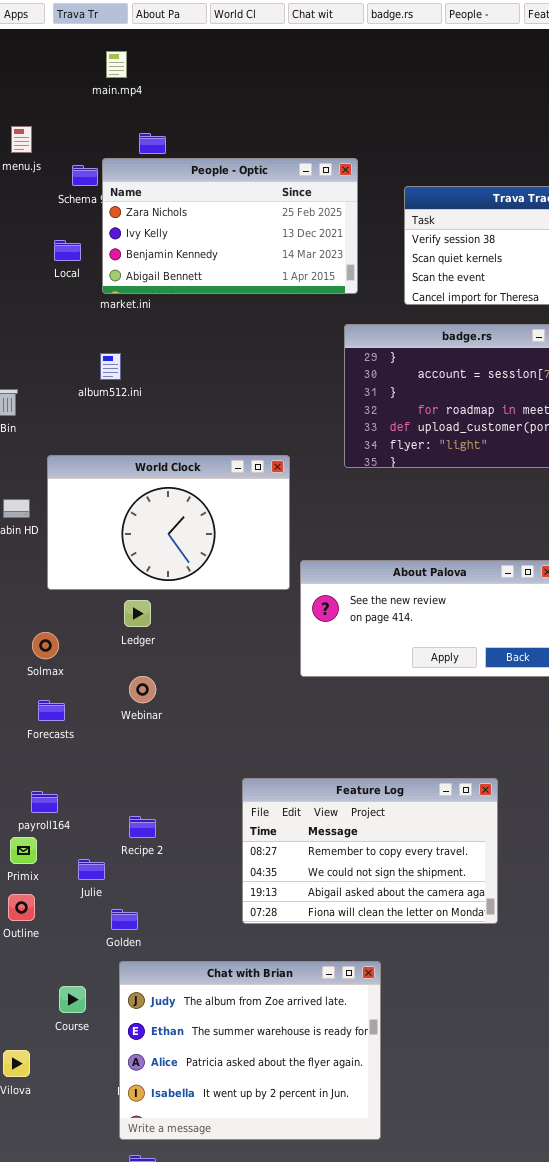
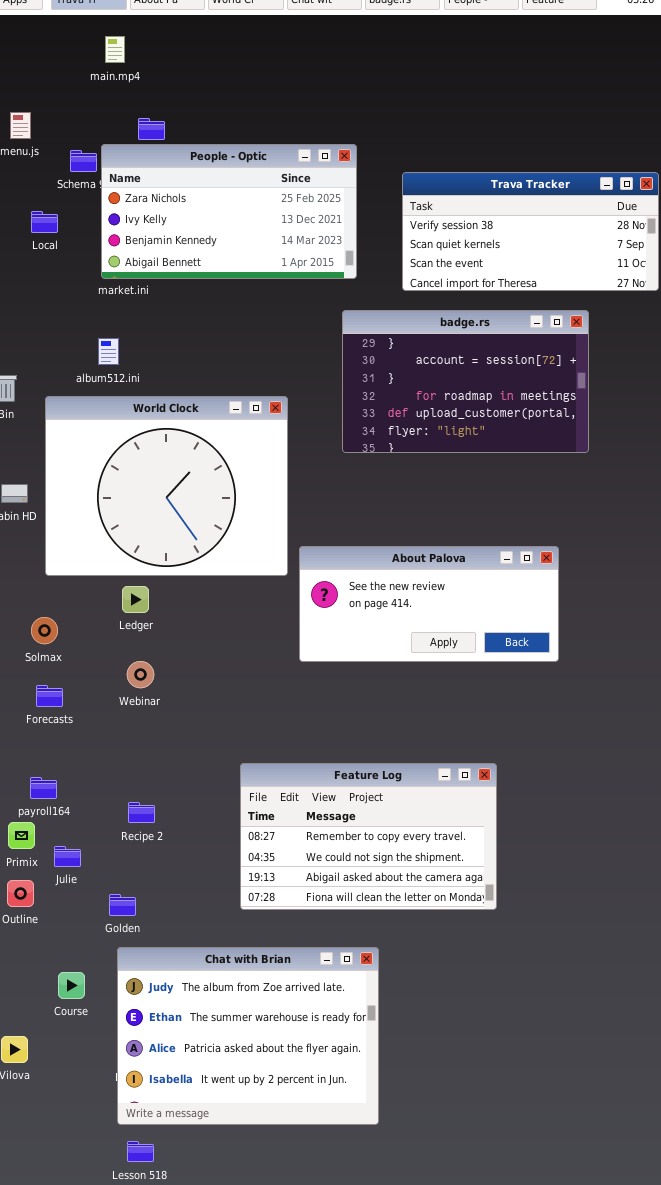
Local: [54,240,81,261] -> [31,211,58,233], moved
World Clock: [47,455,290,590] -> [45,396,288,576], resized
Julie: [78,859,105,880] -> [54,846,81,867], moved

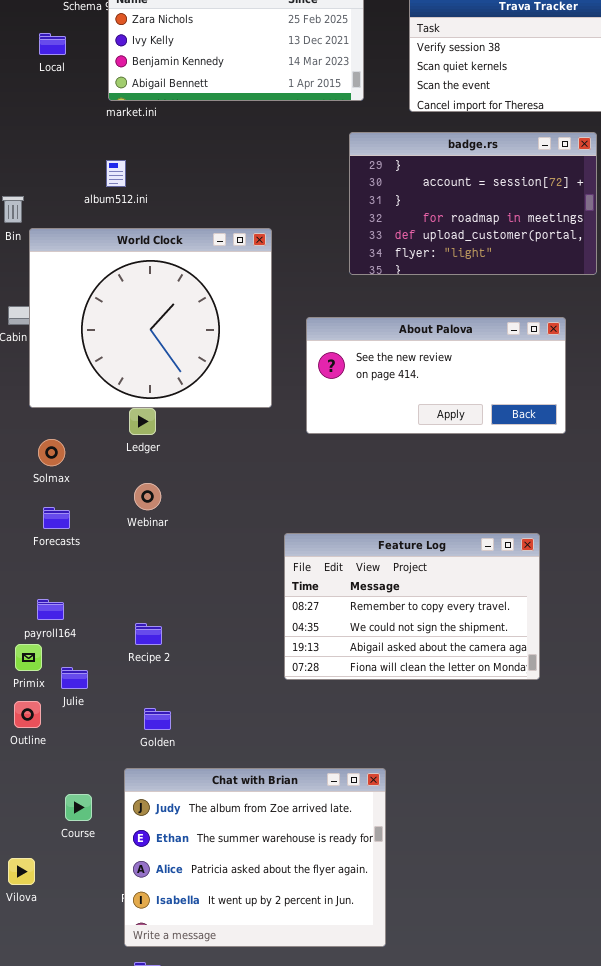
World Clock: [45,396,288,576] -> [29,228,272,408], moved
About Palova: [299,546,559,662] -> [306,317,566,434], moved
Feature Log: [240,763,497,910] -> [284,533,540,680], moved
Golden: [109,894,136,916] -> [144,708,171,730], moved

